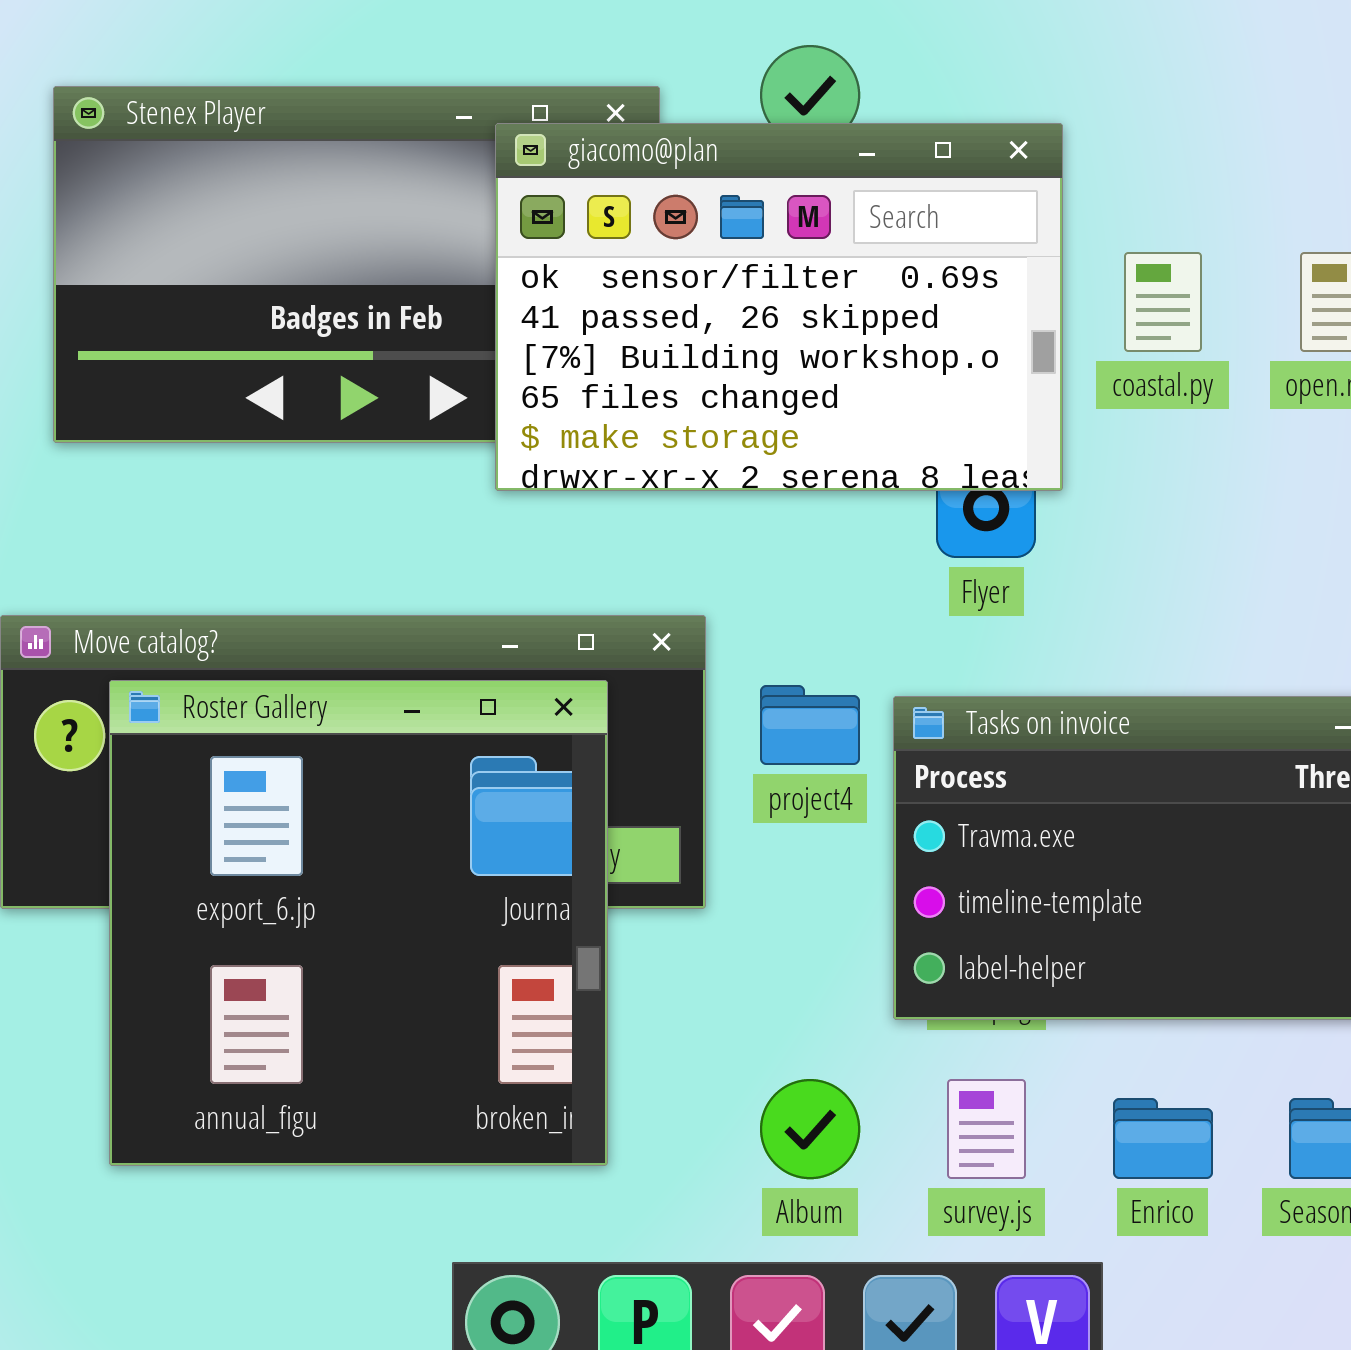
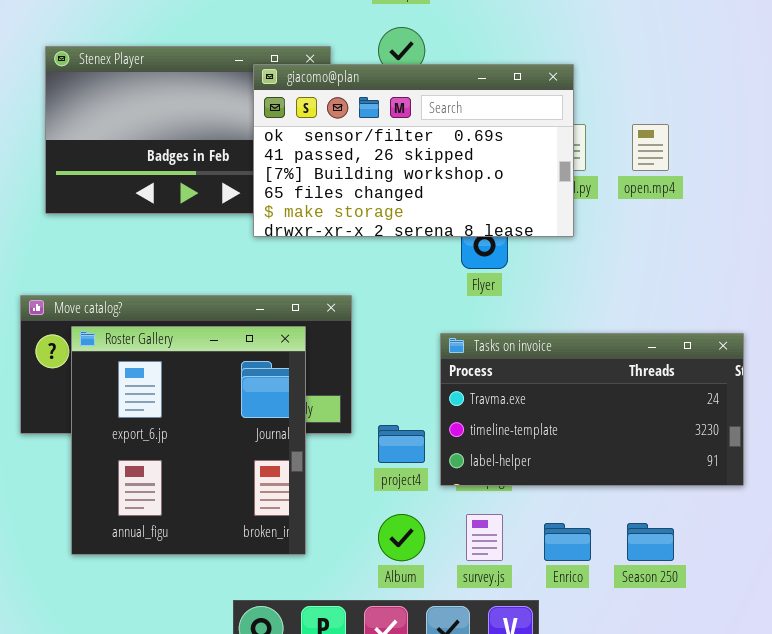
giacomo@plan: [495,123,1063,491] -> [253,64,574,237], resized
project4: [760,685,860,765] -> [378,425,425,463], moved

